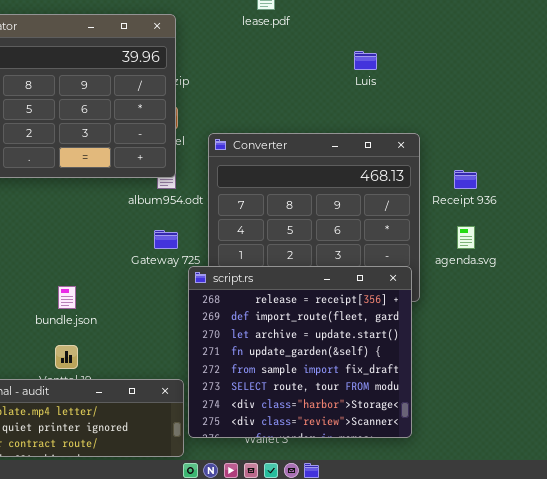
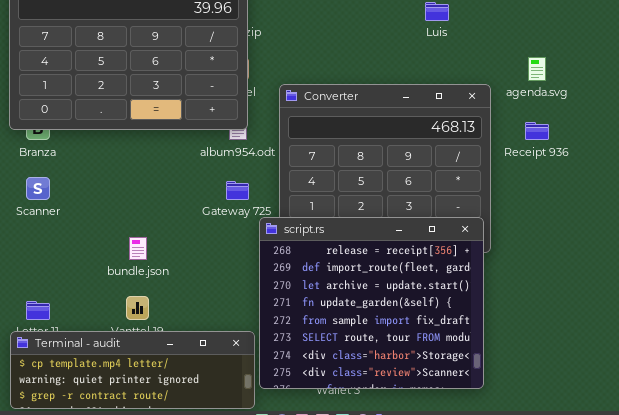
agenda.svg: [457,226,475,249] -> [528,57,546,81], moved

